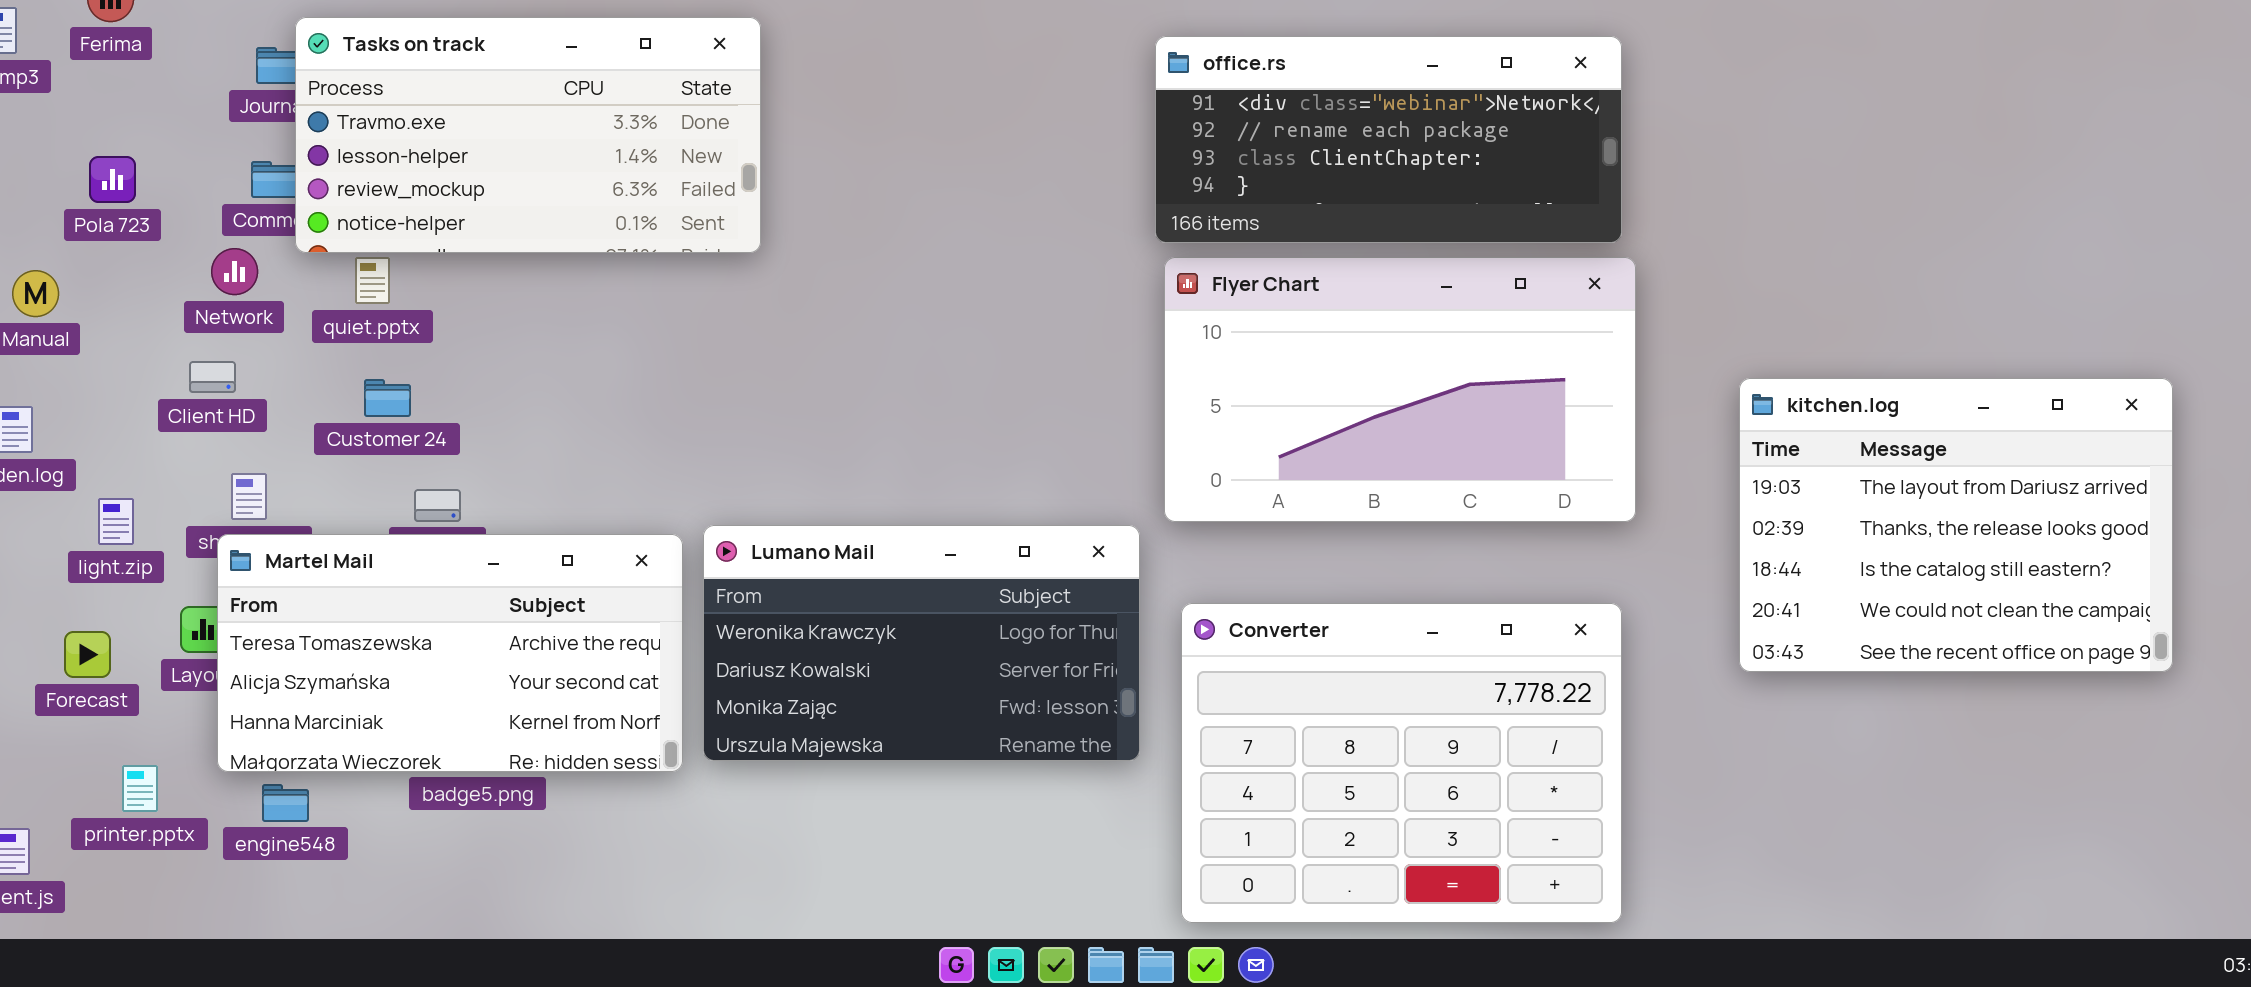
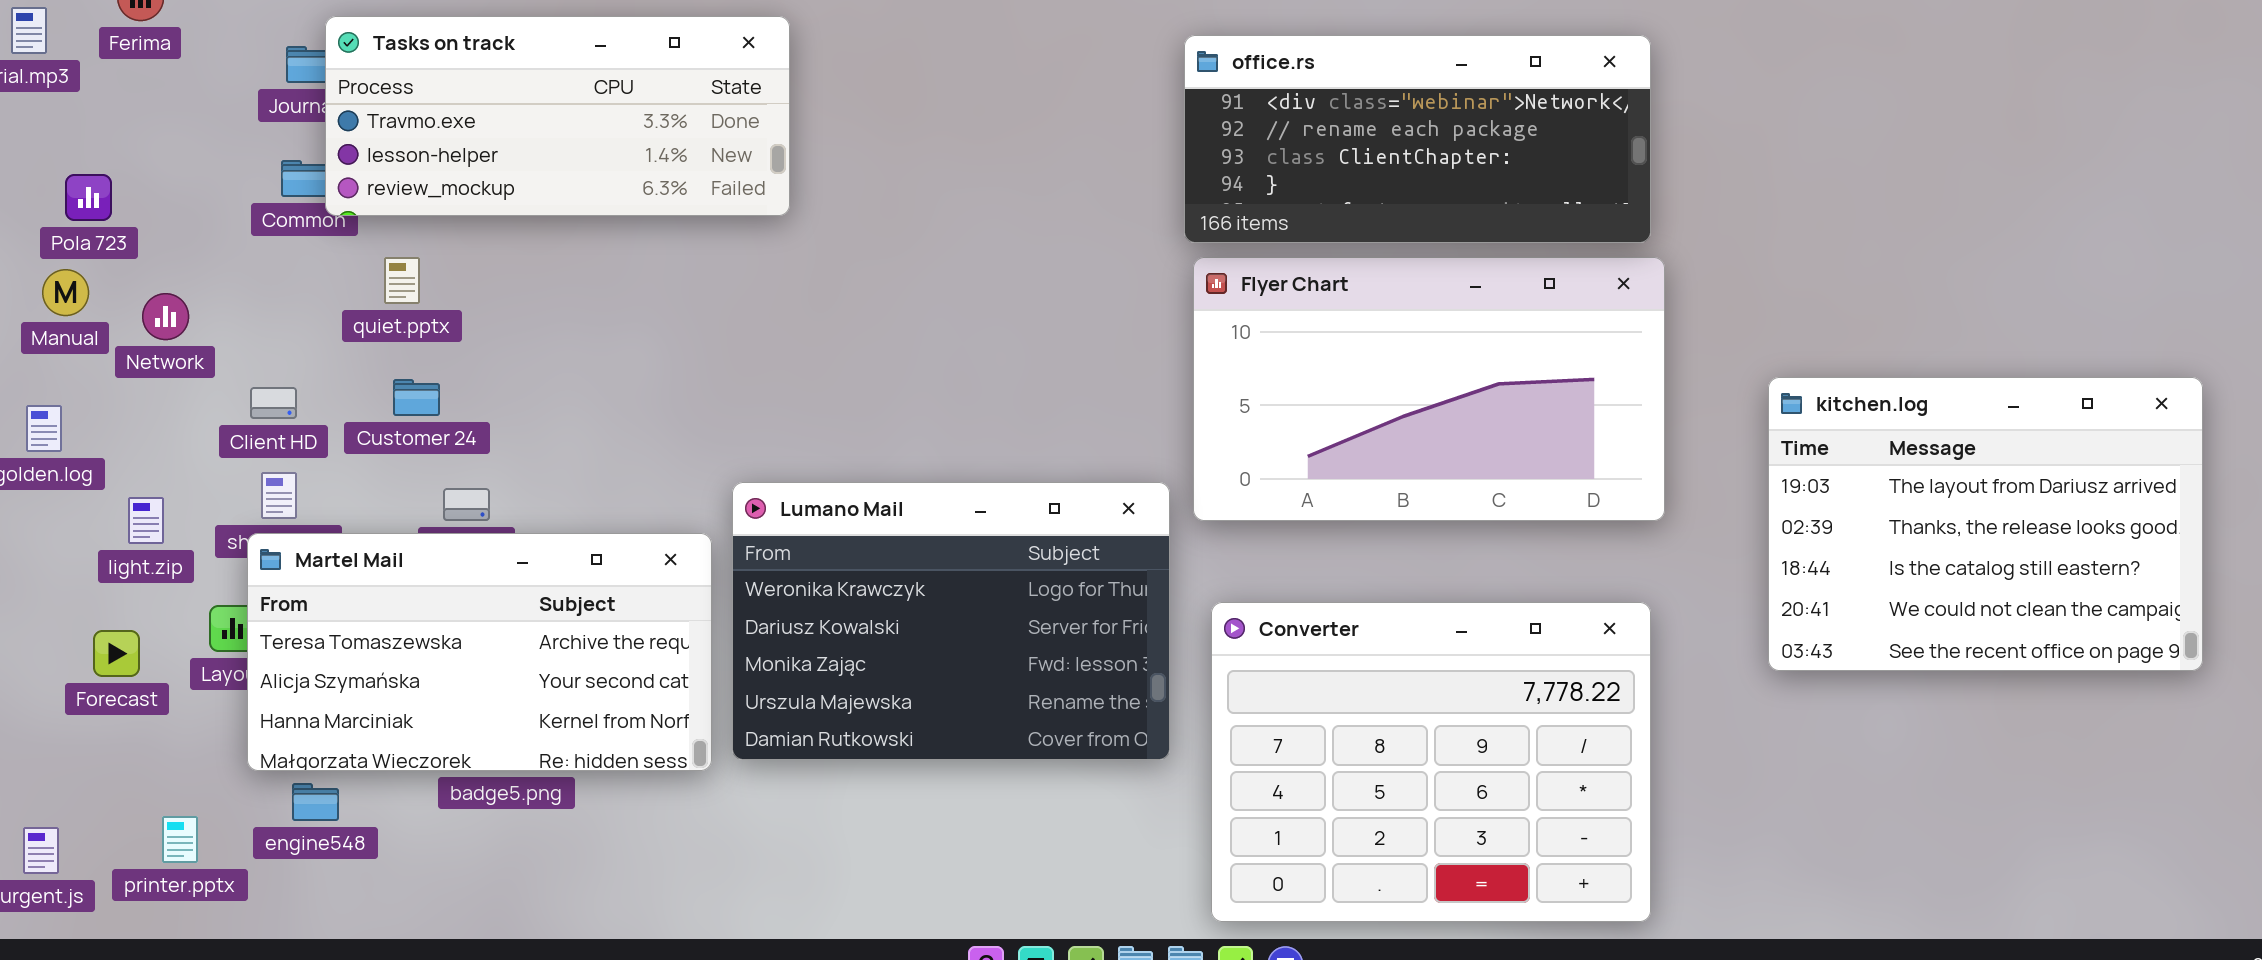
Tasks on track: [295,17,761,253] -> [325,16,790,216], resized
Pola 723: [89,156,136,203] -> [65,174,112,221], moved
Network: [211,248,258,295] -> [142,293,189,340], moved
Client HD: [189,361,236,393] -> [250,387,297,419], moved
Lumano Mail: [703,525,1140,761] -> [732,482,1170,760], resized
printer.pptx: [122,765,158,812] -> [162,816,198,863], moved

